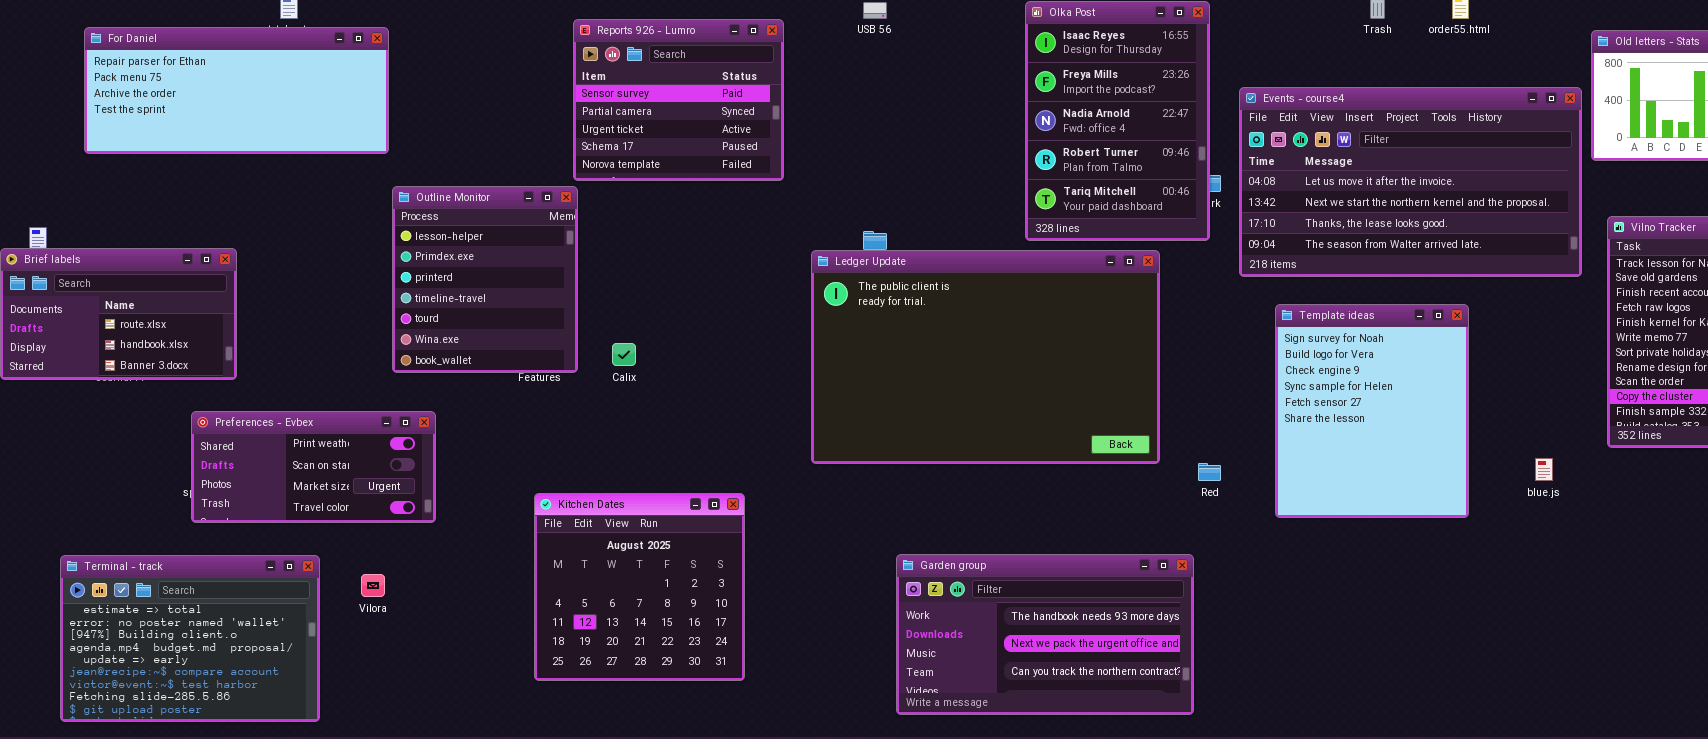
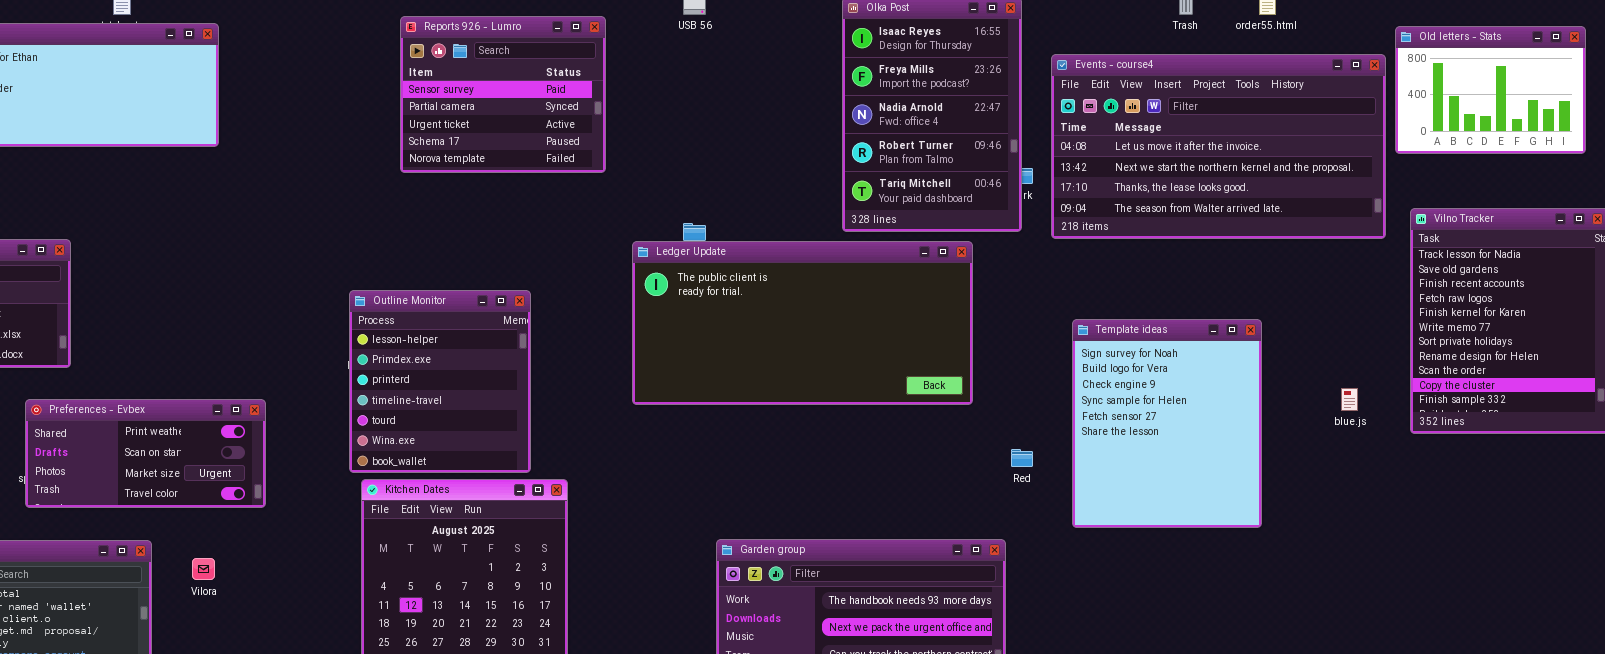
Events - course4: [1239,87,1582,277] -> [1051,54,1386,239], moved
Outline Monitor: [392,186,578,373] -> [349,290,531,473], moved
Ledger Update: [811,250,1160,464] -> [632,241,973,405], resized
Template ideas: [1275,304,1469,518] -> [1072,319,1262,528], moved
blue.js: [1535,458,1553,481] -> [1341,388,1358,411], moved

